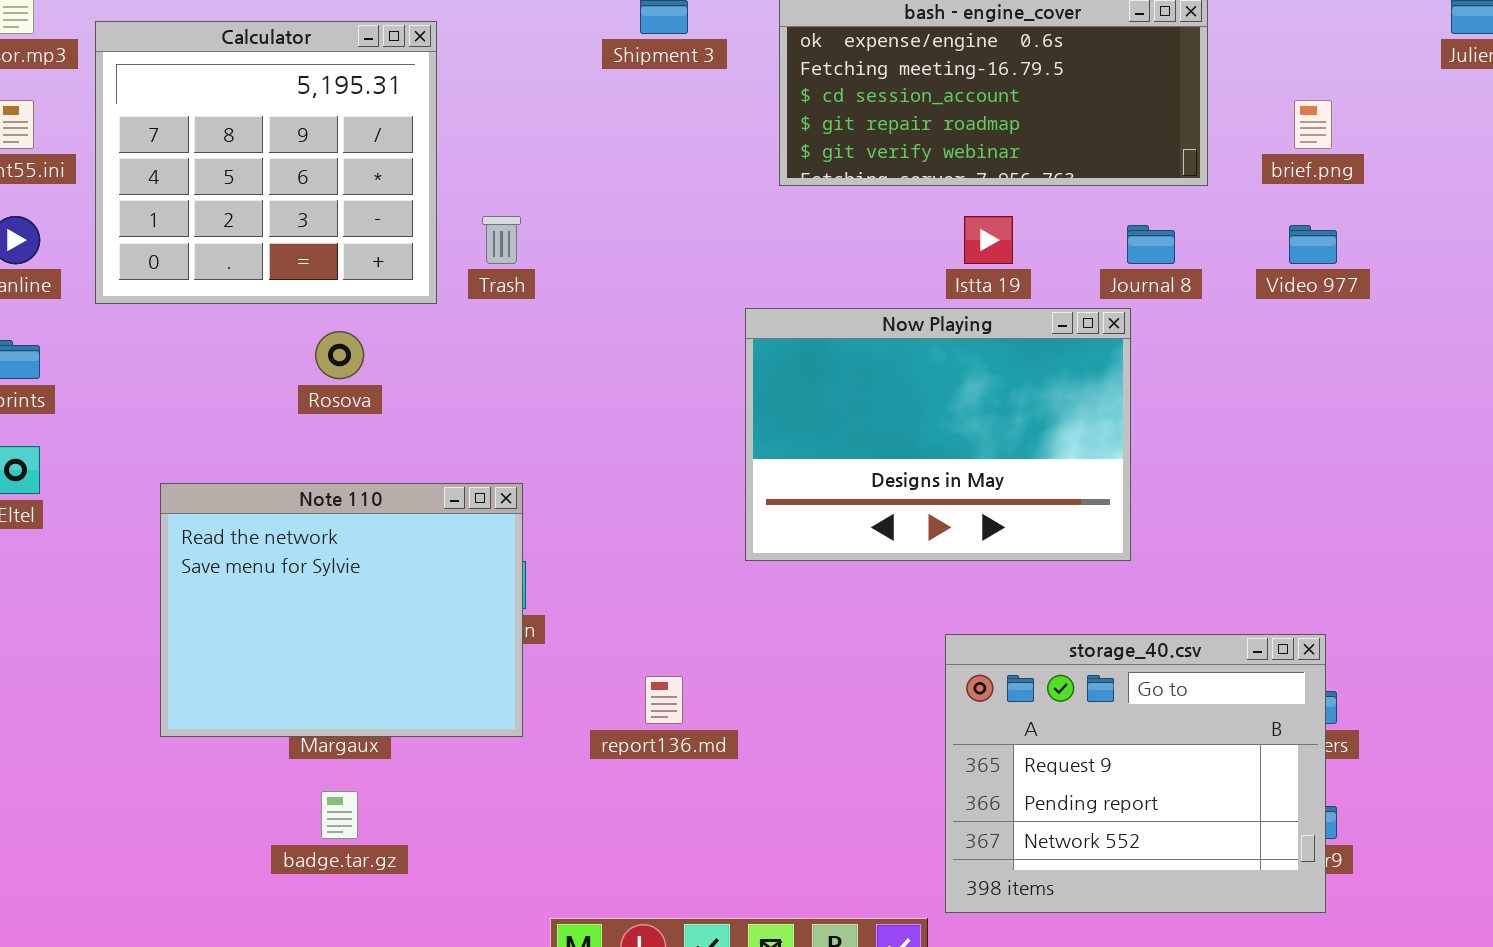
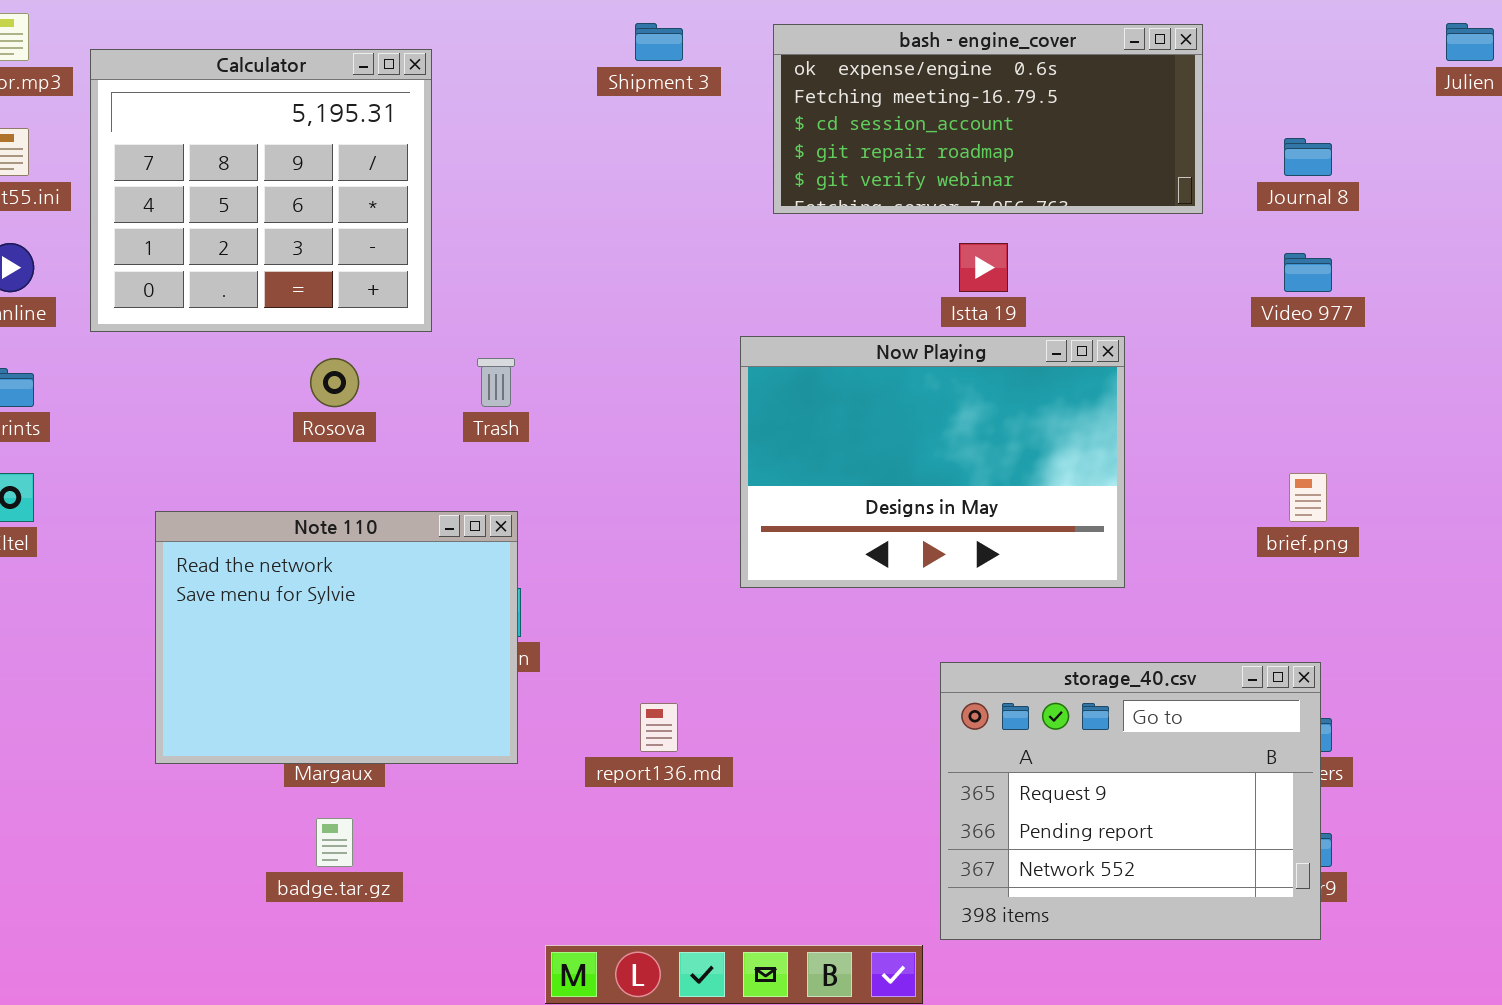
brief.png: [1294,100,1332,149] -> [1289,473,1327,522], moved
Trash: [482,216,521,264] -> [477,358,515,407], moved
Journal 8: [1127,225,1175,264] -> [1284,138,1332,176], moved

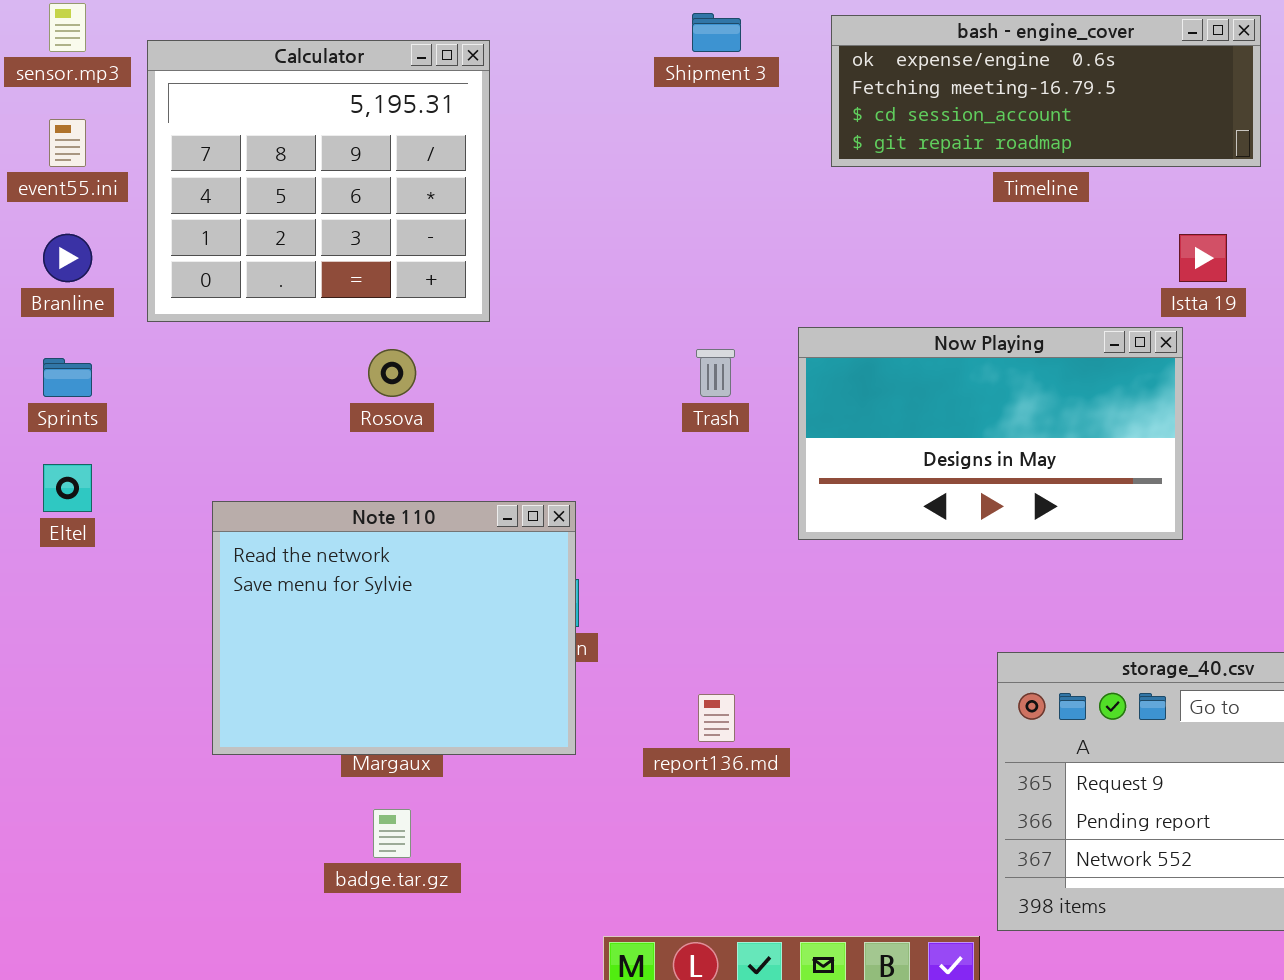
bash - engine_cover: [773,24,1203,214] -> [831,15,1261,167], resized
Istta 19: [959,243,1008,292] -> [1179,234,1227,282], moved
Now Playing: [740,336,1125,588] -> [798,327,1183,540], resized
Trash: [477,358,515,407] -> [696,349,735,397], moved

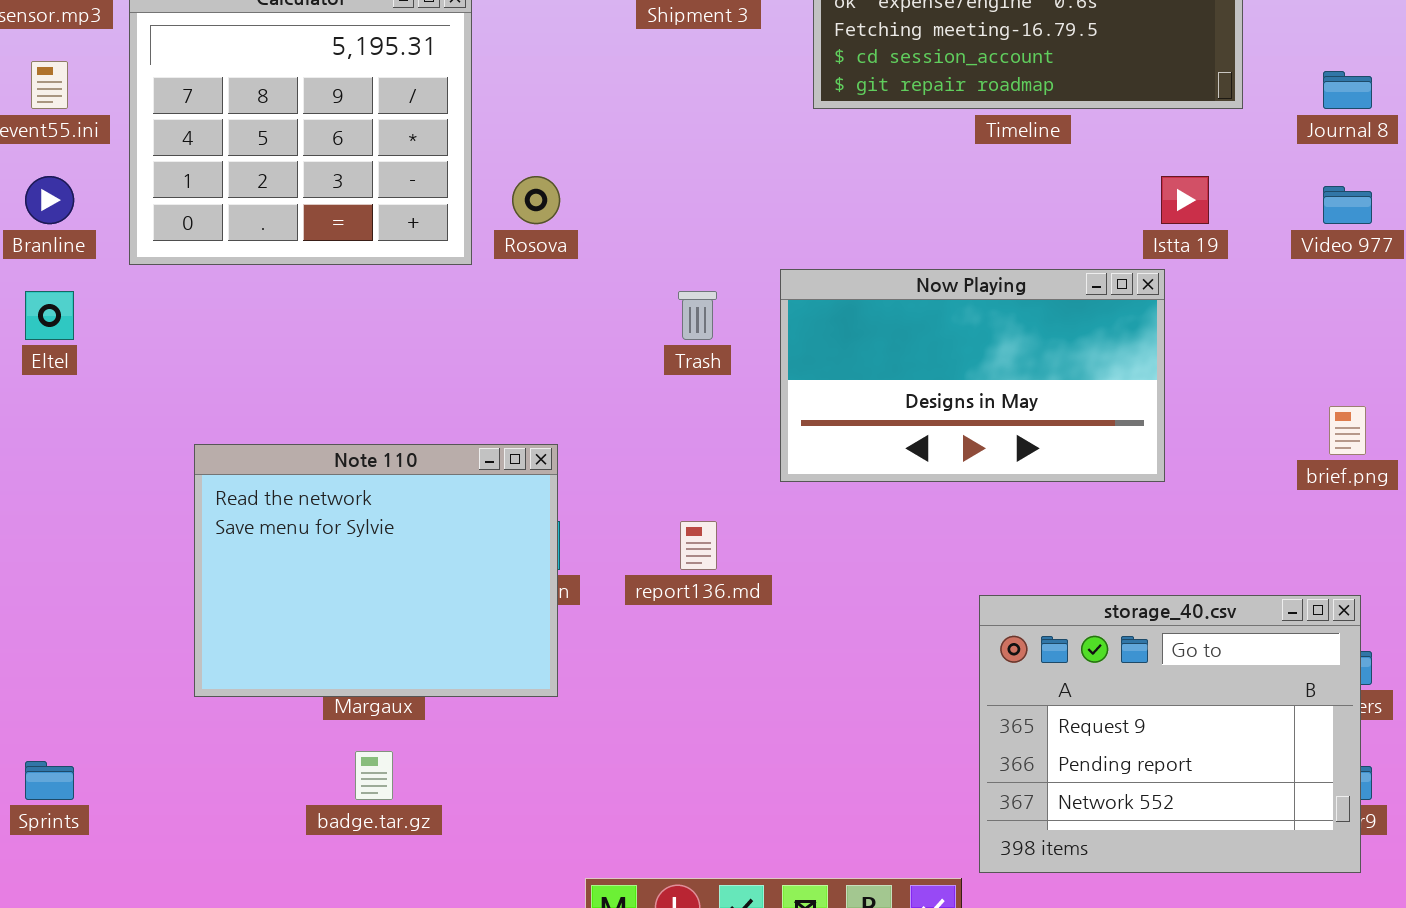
Rosova: [368,349,416,397] -> [512,176,560,224], moved
Sprints: [43,358,92,397] -> [25,761,74,800], moved
Eltel: [43,464,92,512] -> [25,291,74,340], moved
report136.md: [698,694,735,742] -> [680,521,717,570], moved

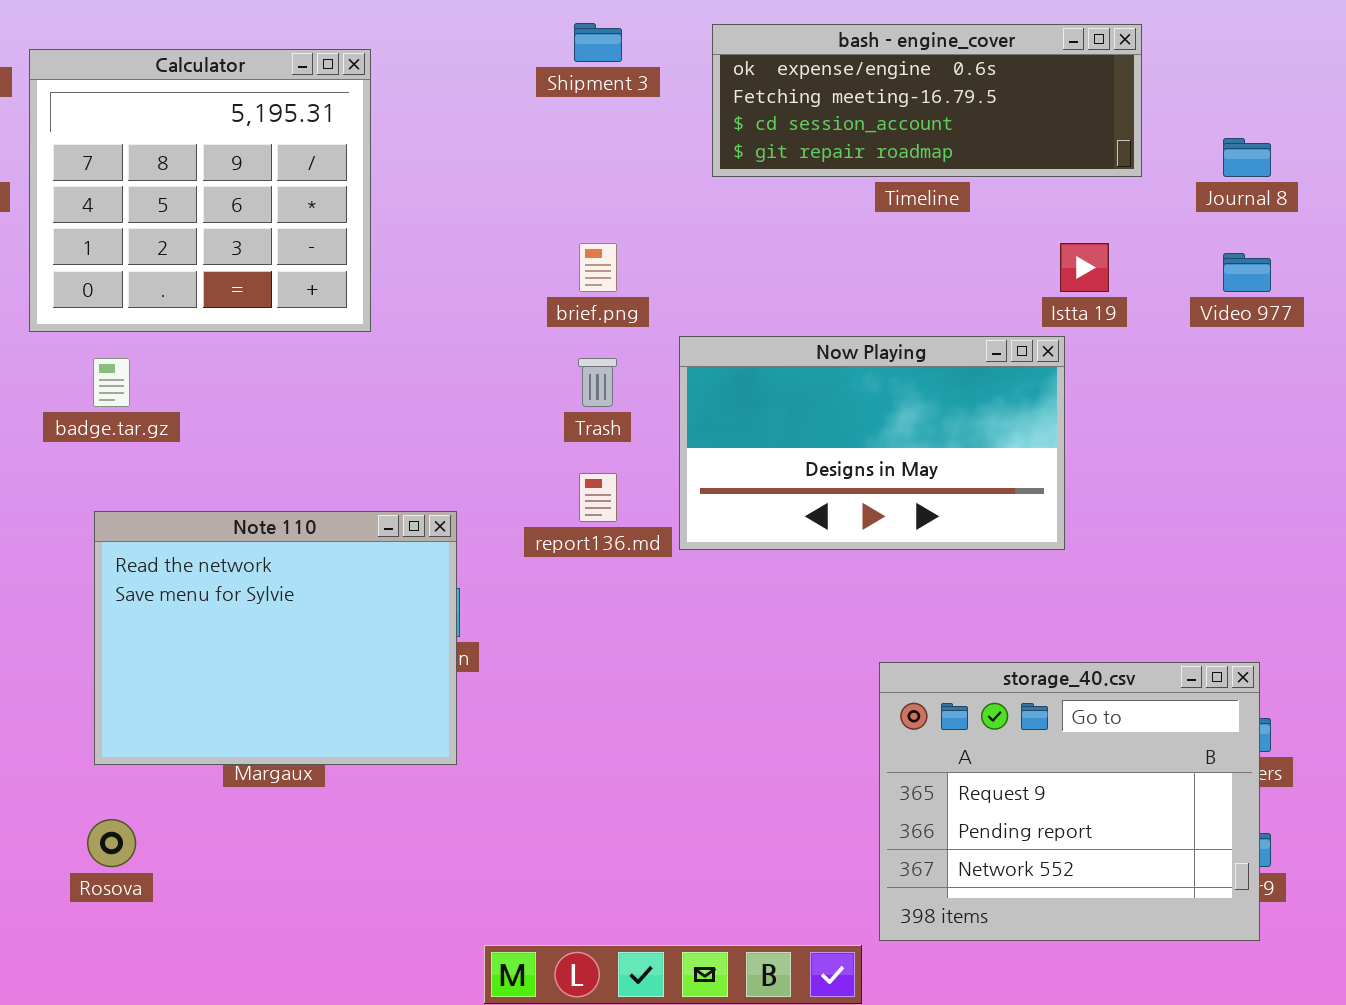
Rosova: [512,176,560,224] -> [87,819,136,867], moved
brief.png: [1329,406,1366,455] -> [579,243,617,292], moved
report136.md: [680,521,717,570] -> [579,473,617,522], moved
badge.tar.gz: [355,751,393,800] -> [93,358,130,407], moved

